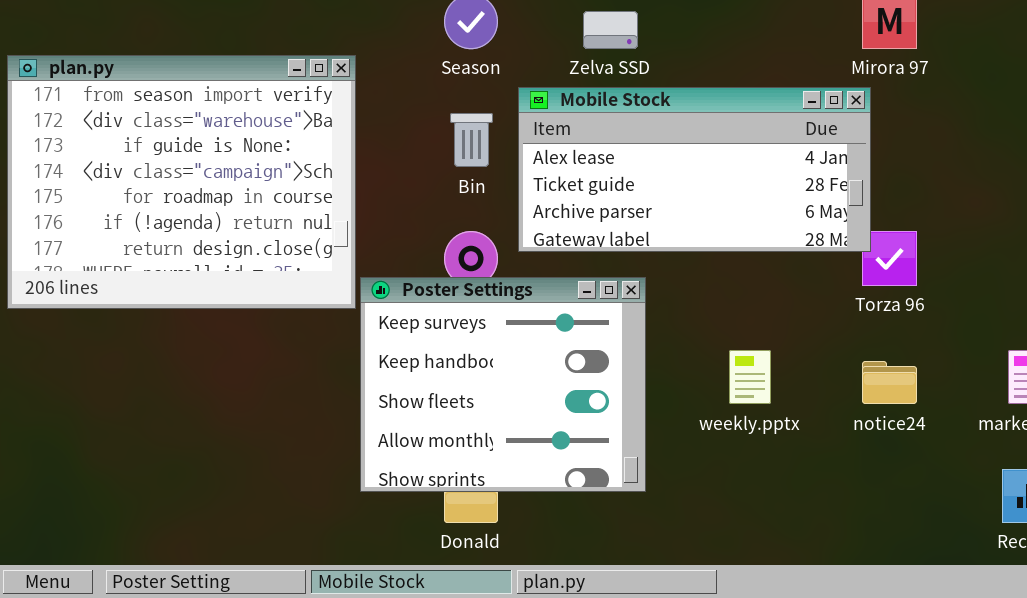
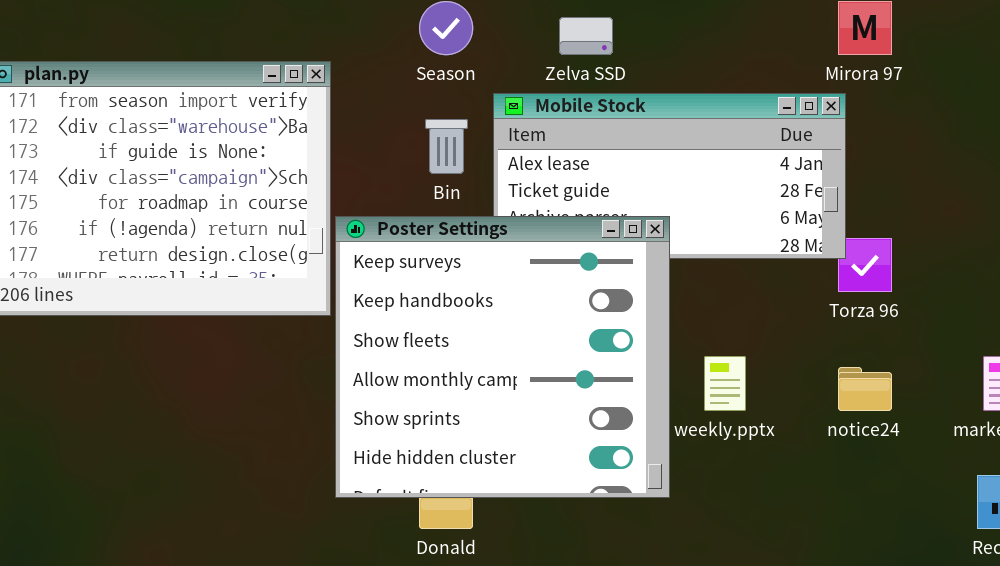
Poster Settings: [360,277,646,492] -> [335,216,670,498], resized

